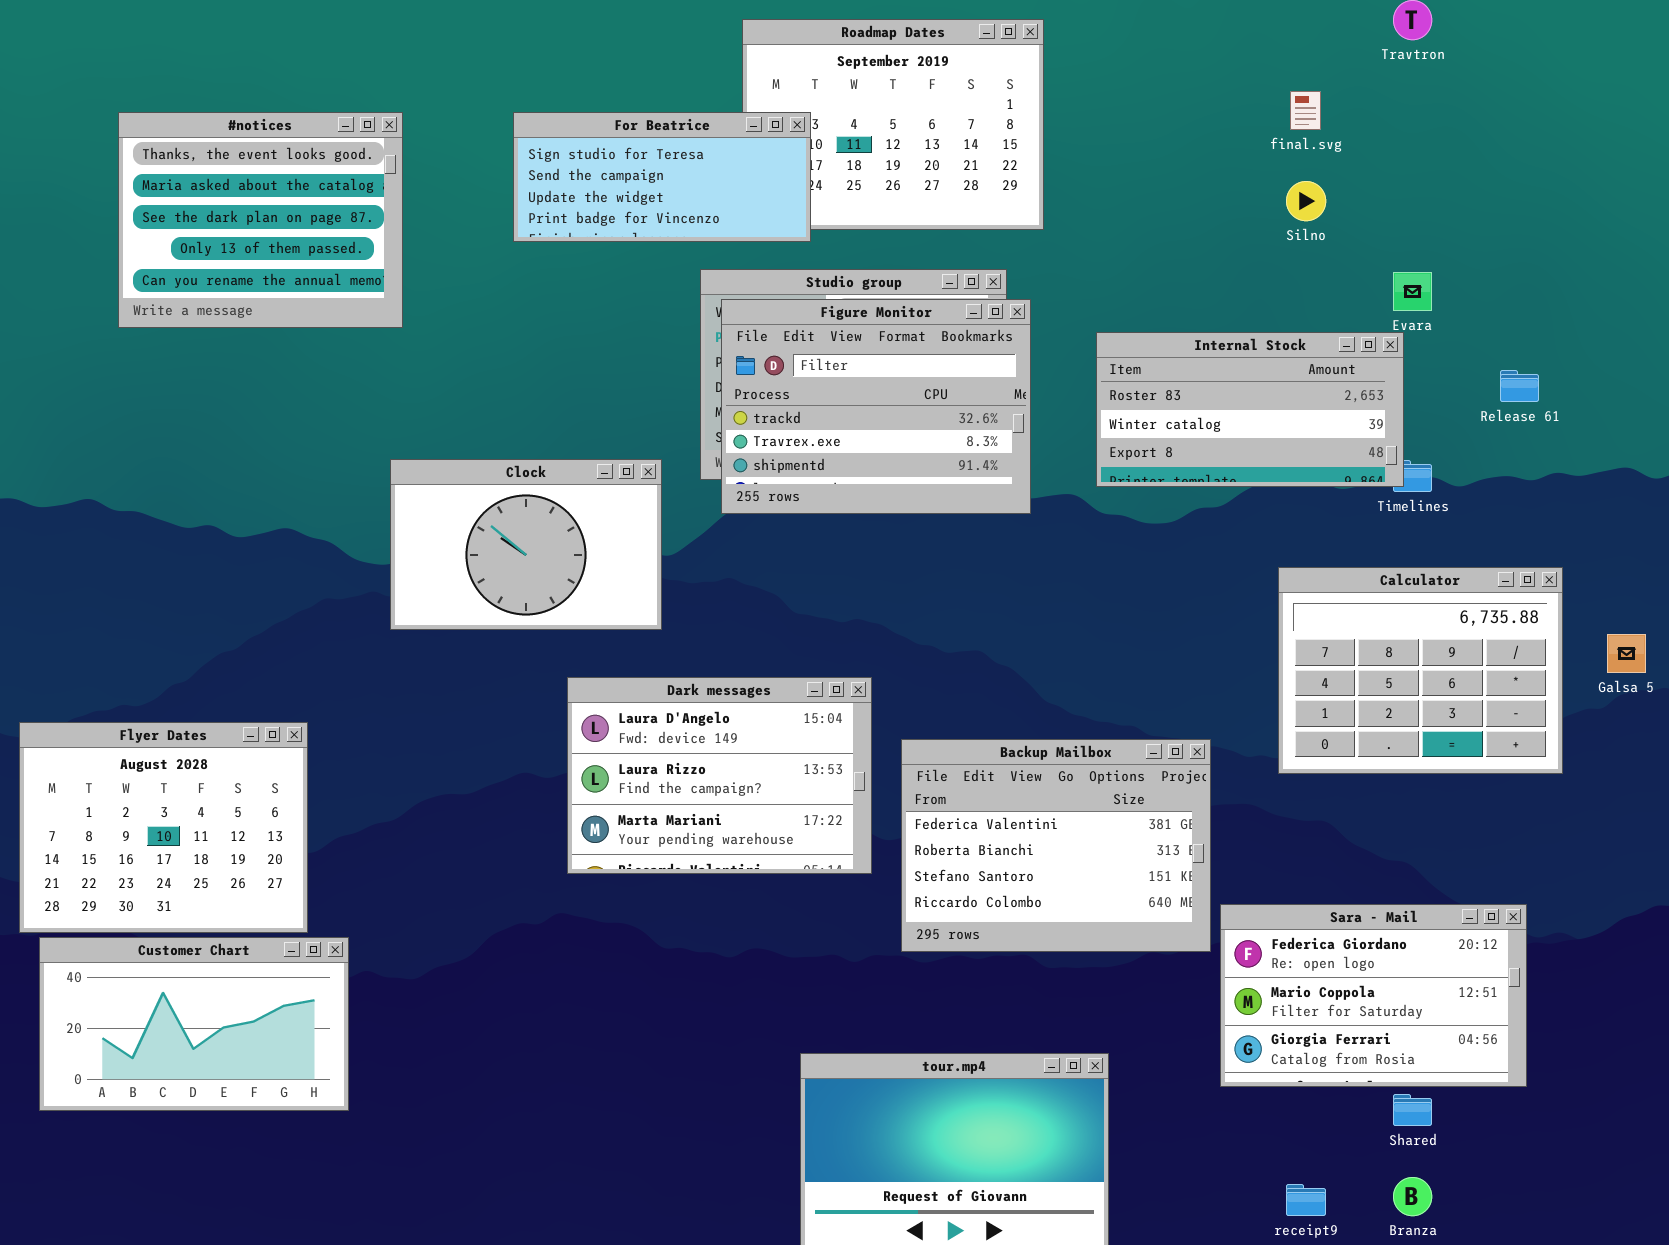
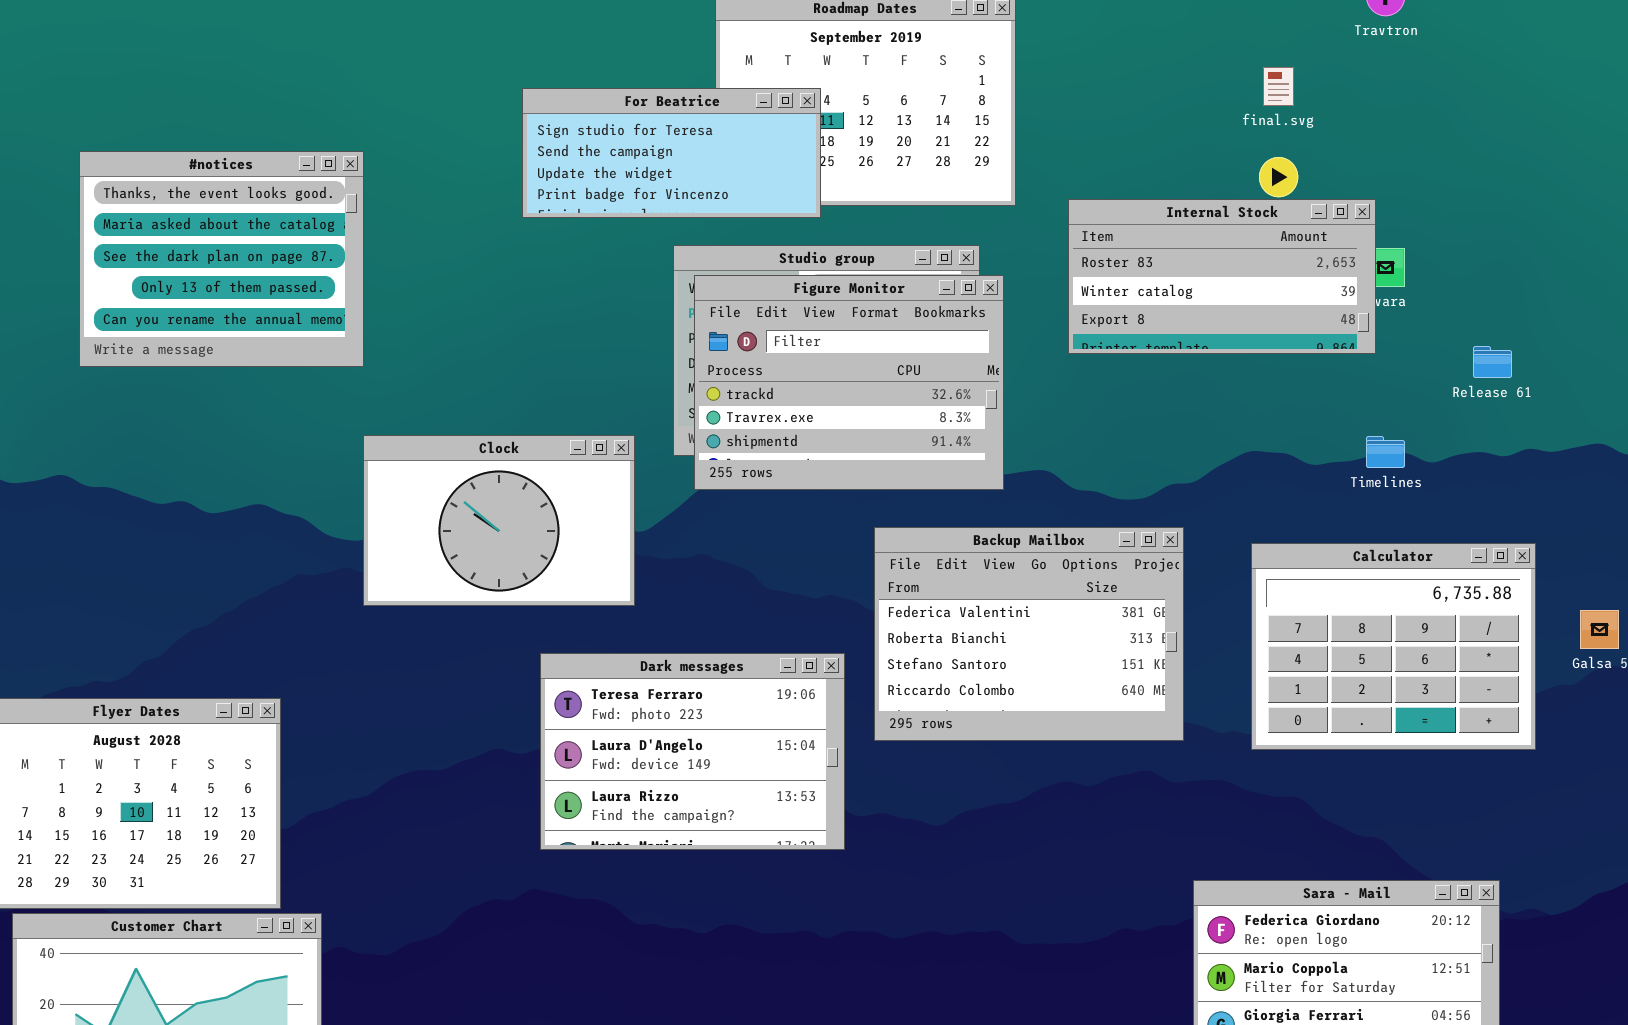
#notices: [118,112,403,328] -> [79,151,364,367], moved
For Beatrice: [513,112,811,242] -> [522,88,821,218], moved
Internal Stock: [1096,332,1404,487] -> [1068,199,1376,354], moved
Dark messages: [567,677,872,874] -> [540,653,845,850], scrolled up 1 row
Backup Mailbox: [901,739,1211,952] -> [874,527,1184,741], moved

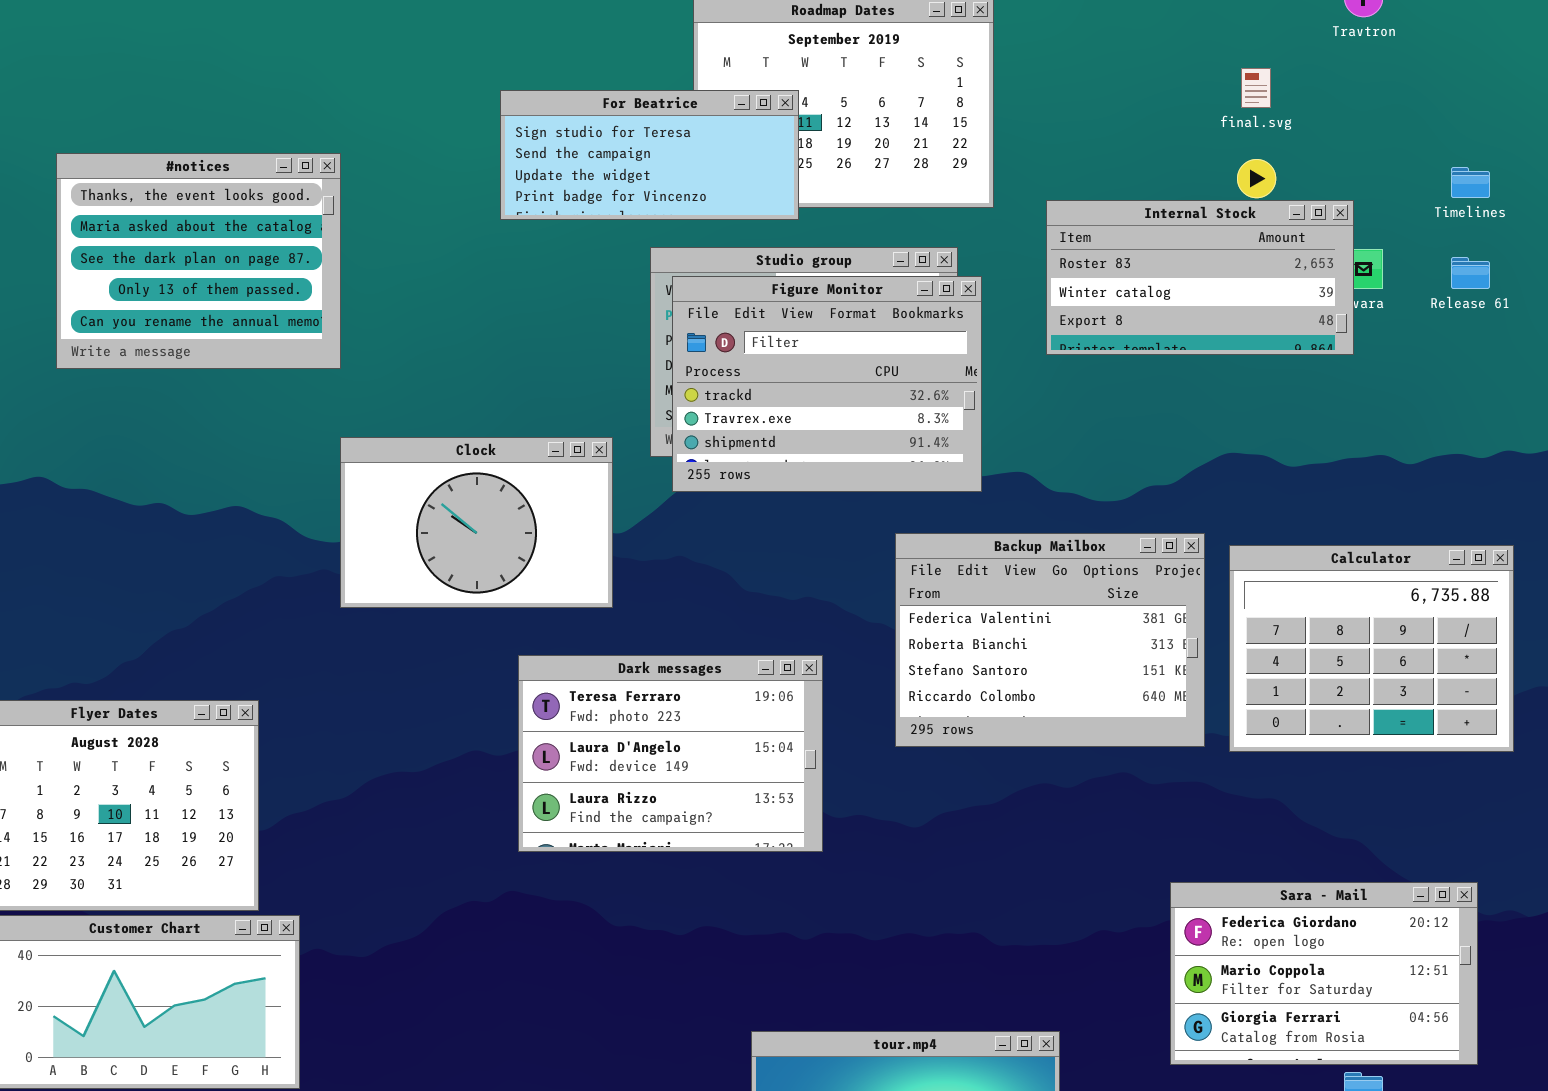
Release 61: [1473,346,1512,378] -> [1451,257,1490,289], moved
Timelines: [1366,436,1405,468] -> [1451,167,1490,198], moved
Backup Mailbox: [874,527,1184,741] -> [895,533,1205,747], moved

